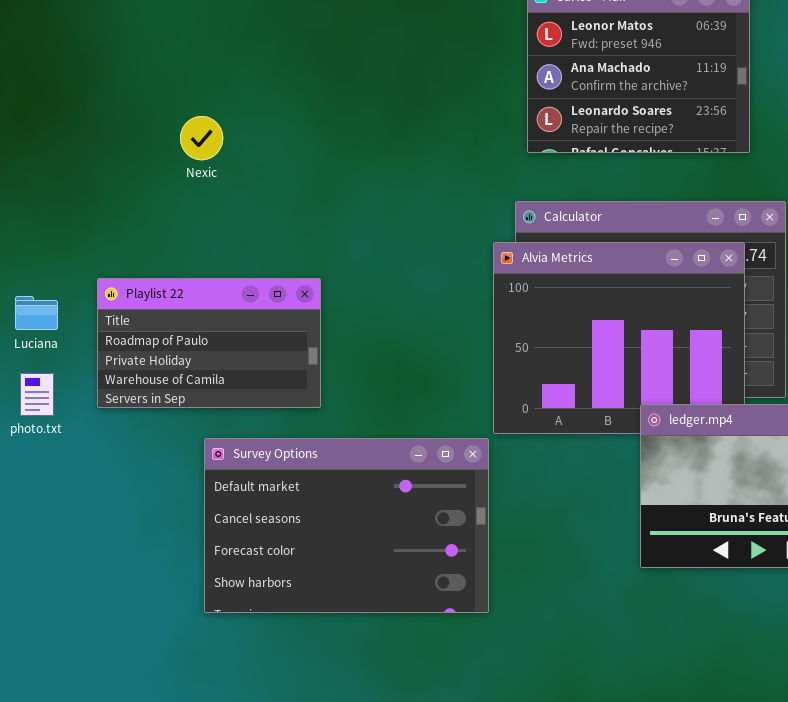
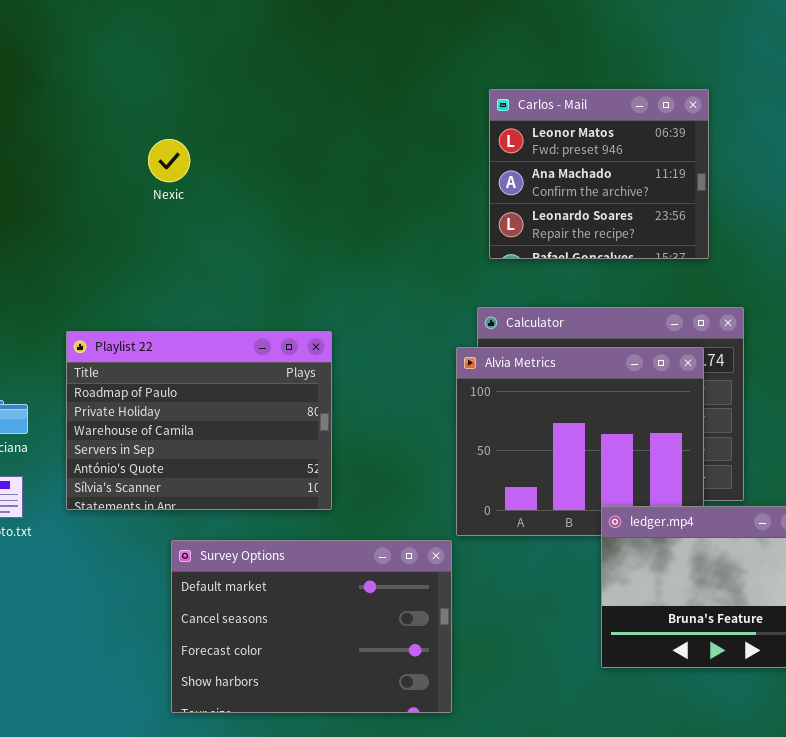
Nexic: [180,116,223,160] -> [148,139,190,182], moved
Playlist 22: [97,278,321,408] -> [66,331,332,510], resized

